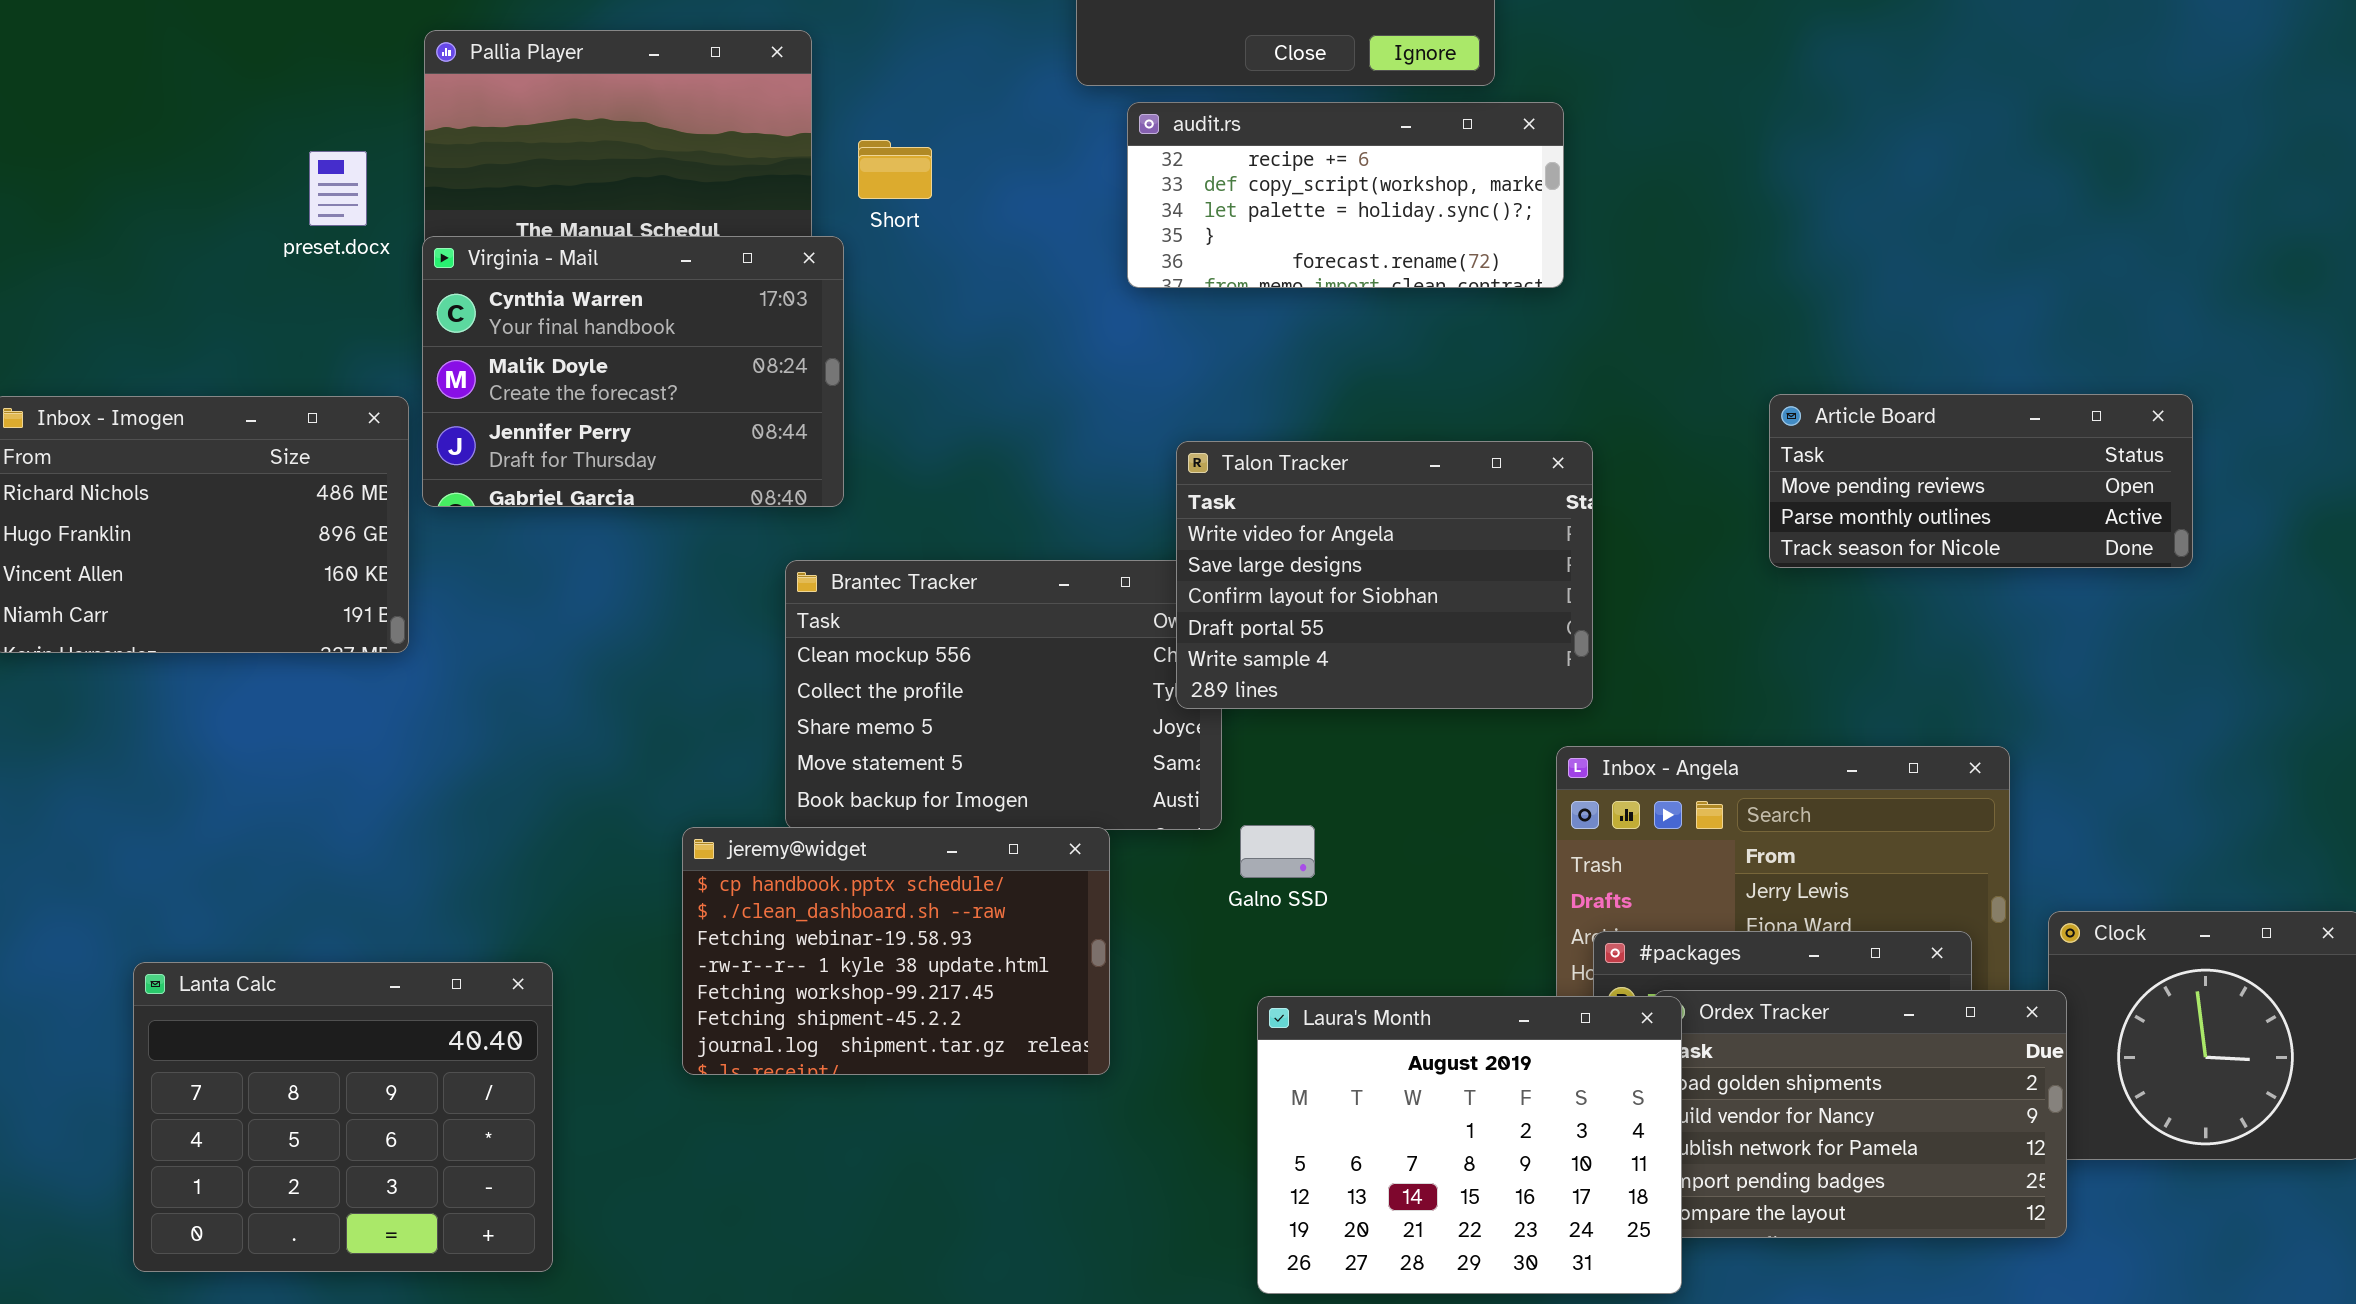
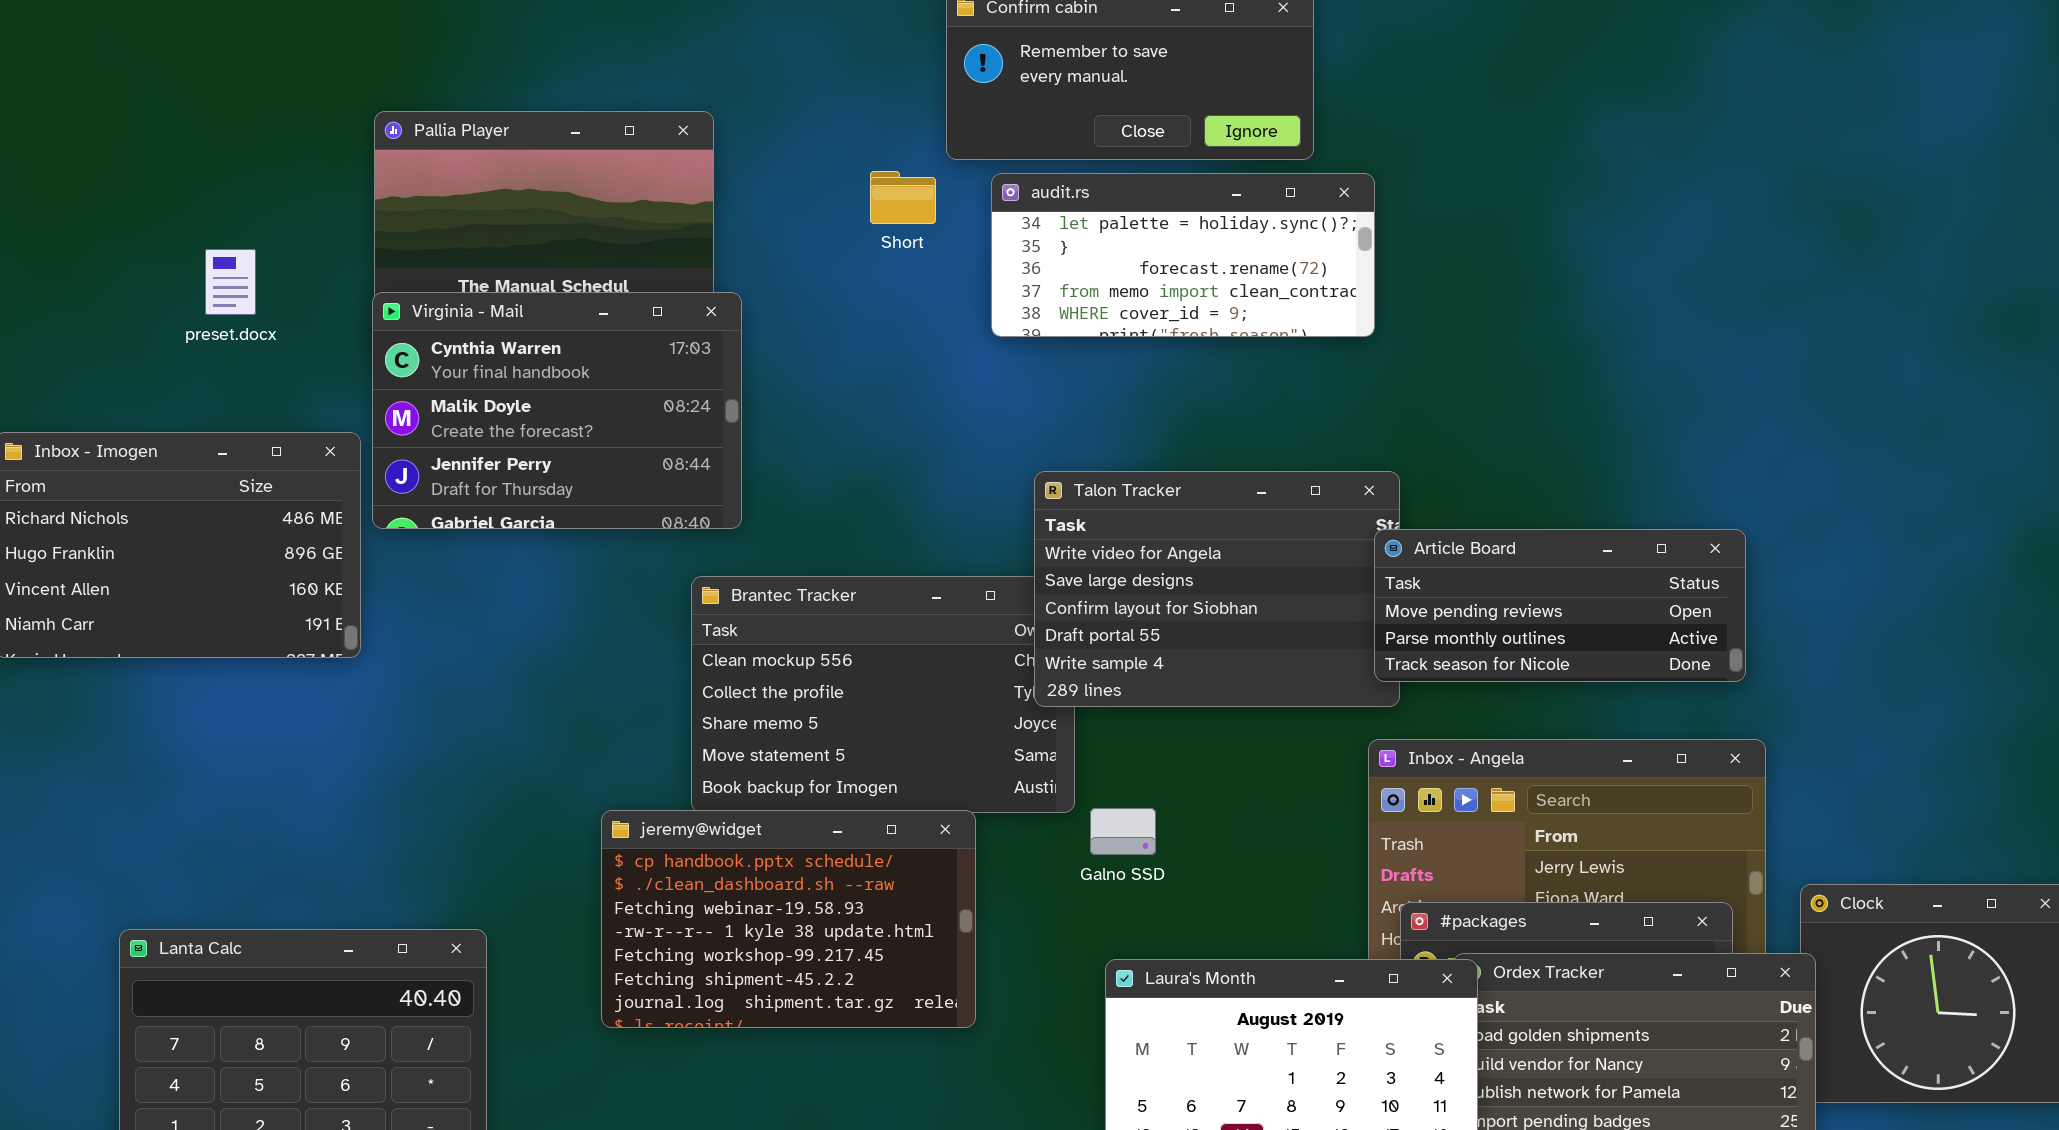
audit.rs: [1127,102,1564,288] -> [991,173,1375,337], scrolled down 2 rows
Short: [858,140,932,199] -> [870,171,936,224], moved
preset.docx: [309,151,367,226] -> [205,249,256,315], moved
Article Board: [1769,394,2193,568] -> [1374,529,1746,682], moved

